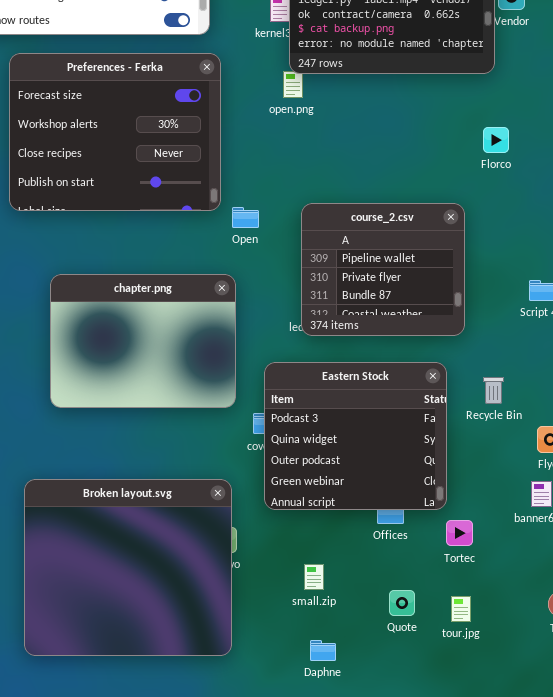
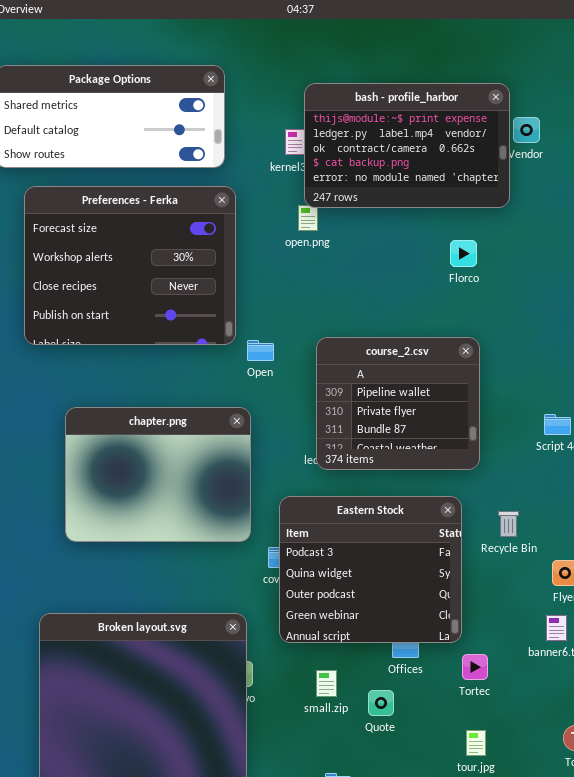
Florco: [483,127,509,153] -> [450,240,477,267], moved
small.zip: [304,564,324,590] -> [316,670,337,697], moved
Quote: [389,590,415,616] -> [368,690,394,716], moved

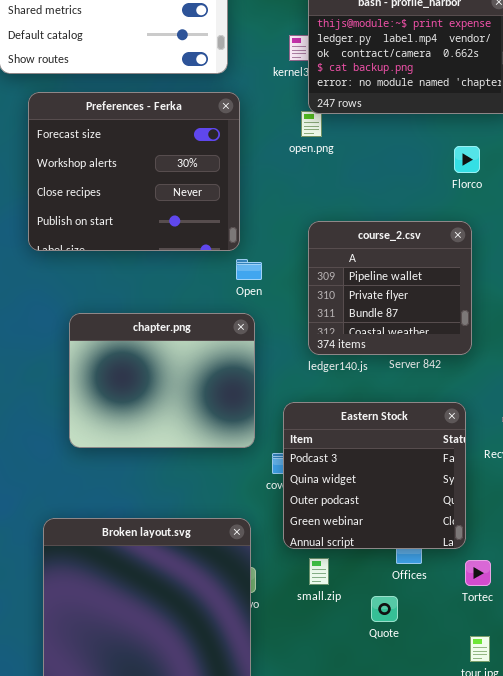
course_2.csv: [316,337,480,470] -> [308,221,472,355], moved
Open: [247,340,274,361] -> [236,259,262,280], moved
small.zip: [316,670,337,697] -> [309,558,329,585], moved

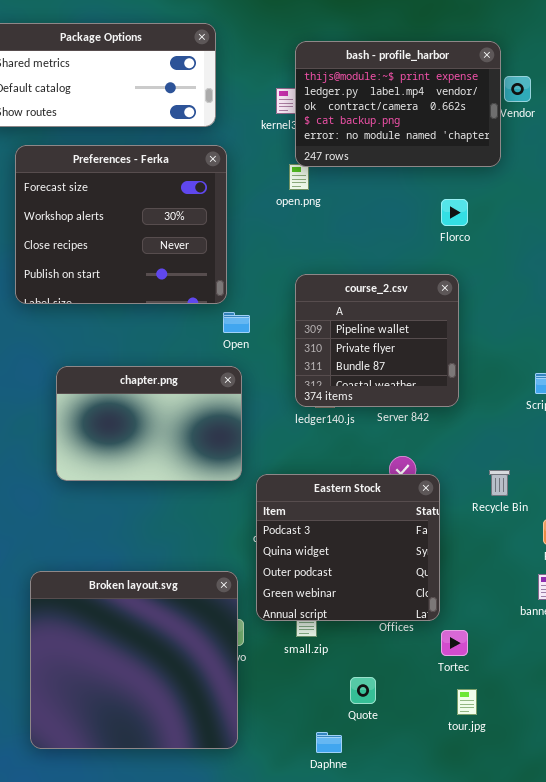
chapter.png: [69,313,255,448] -> [56,366,242,481], resized
Eastern Stock: [283,402,466,549] -> [256,474,440,621], moved
Tortec: [465,560,491,586] -> [441,630,468,656], moved
Quote: [371,596,398,622] -> [350,677,376,704], moved

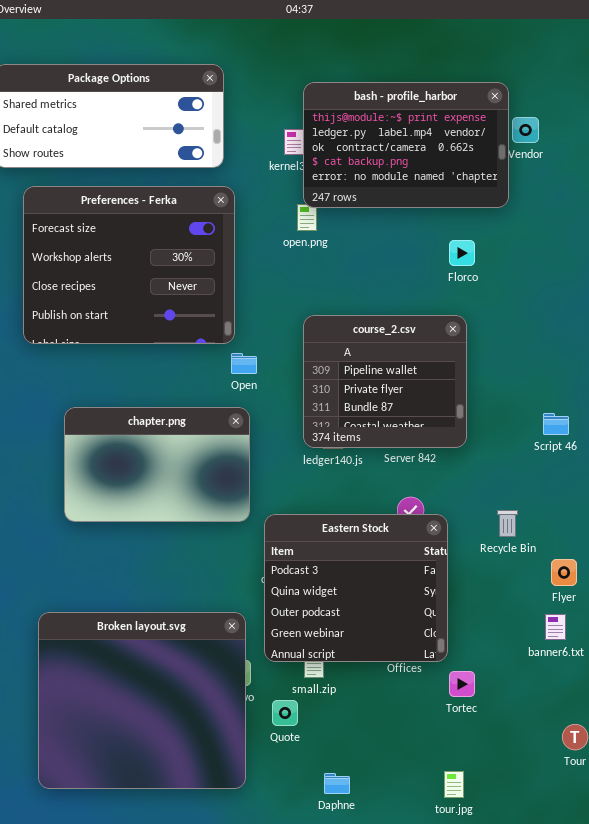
Quote: [350,677,376,704] -> [272,700,298,726], moved
tour.jpg: [457,689,477,715] -> [444,771,464,798], moved

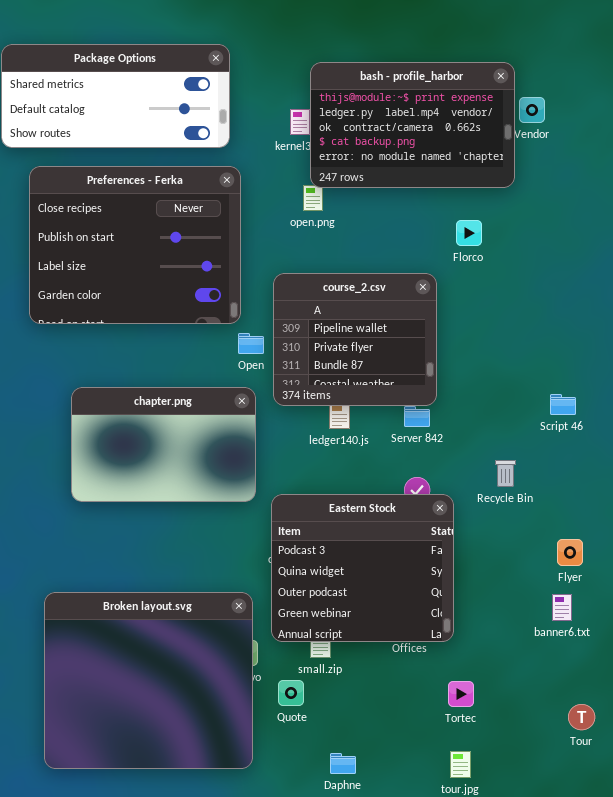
Preferences - Ferka: [23,186,235,344] -> [29,166,241,324], scrolled down 2 rows
course_2.csv: [303,315,467,448] -> [273,273,437,406], moved
Recycle Bin: [497,510,518,537] -> [495,460,516,487], moved
Tortec: [449,671,475,697] -> [448,681,474,707], moved

